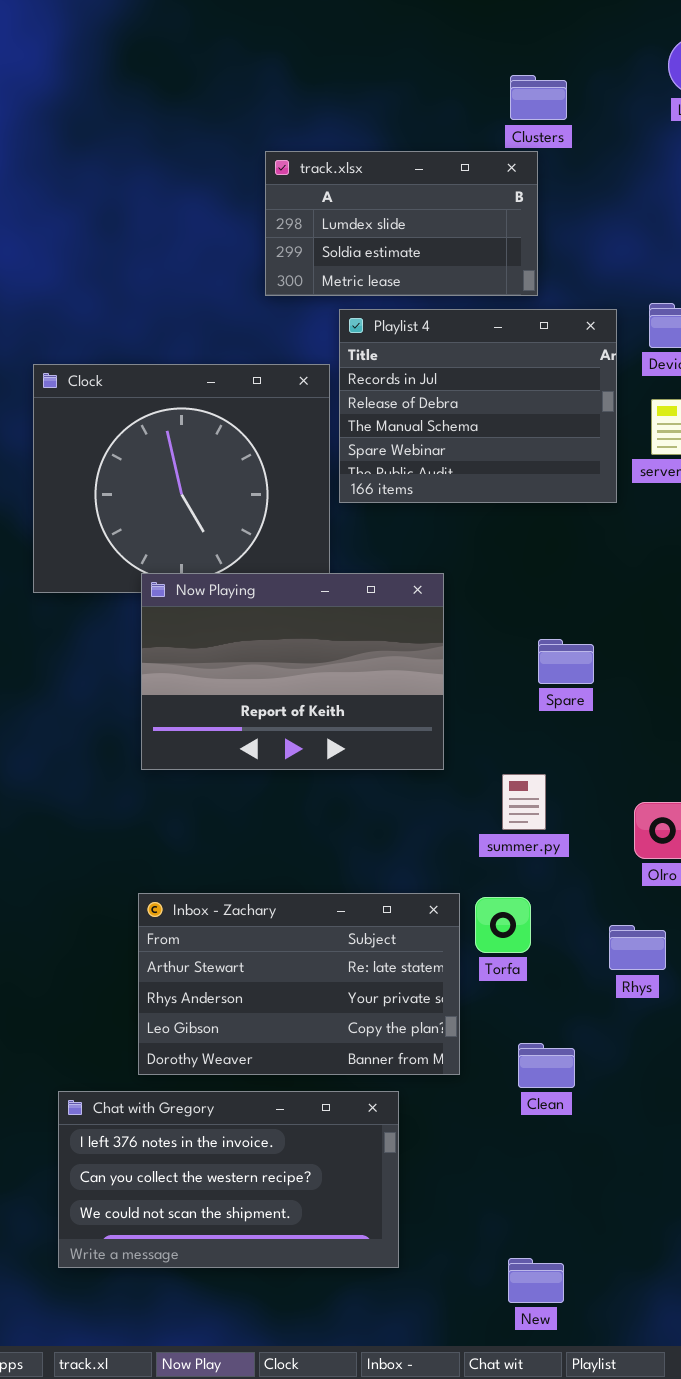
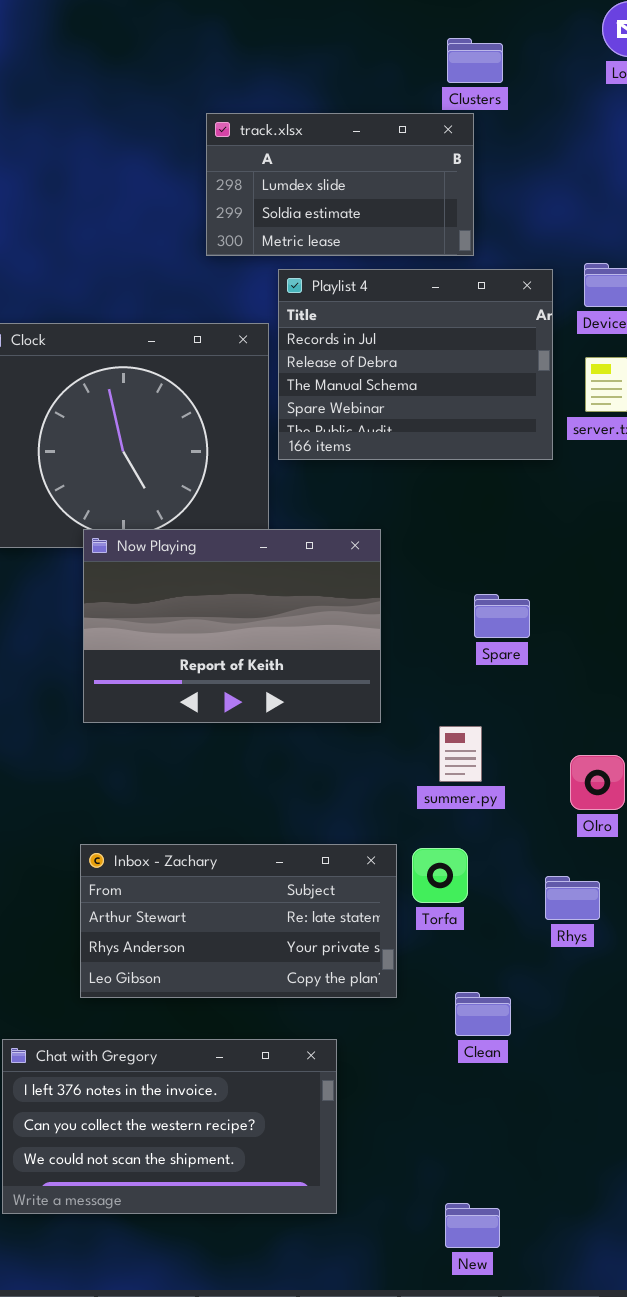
Inbox - Zachary: [138,893,460,1075] -> [80,844,397,998], resized

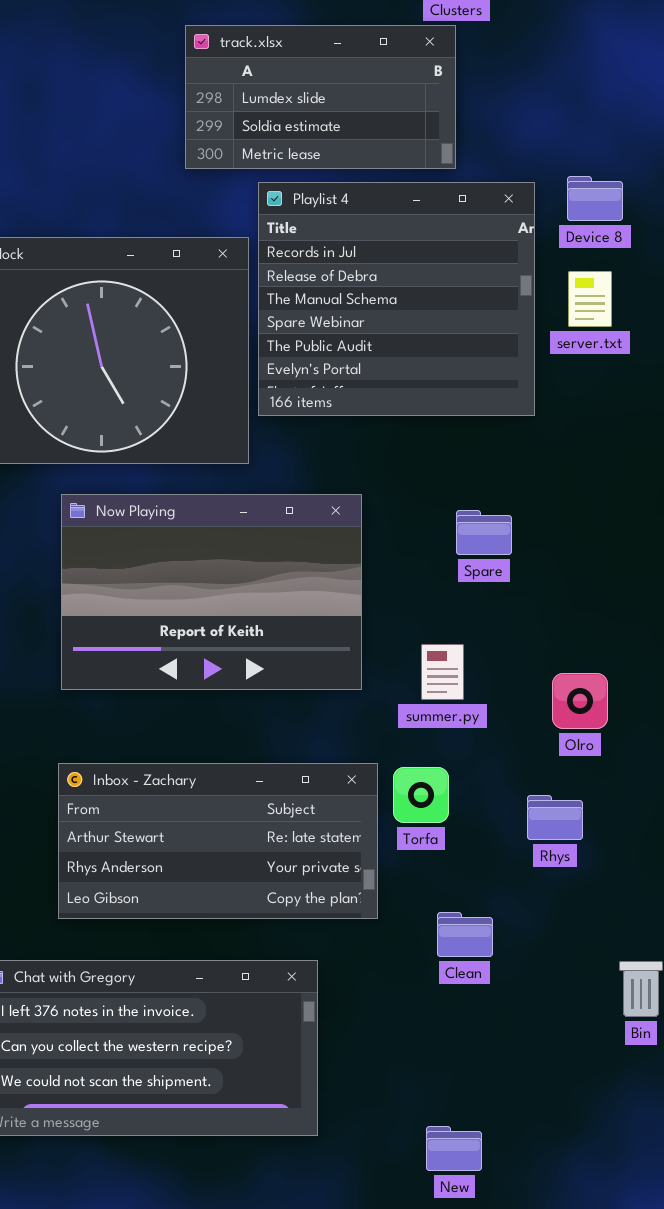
Playlist 4: [278,269,553,460] -> [258,182,535,416], resized
Now Playing: [83,529,381,723] -> [61,494,362,690], moved

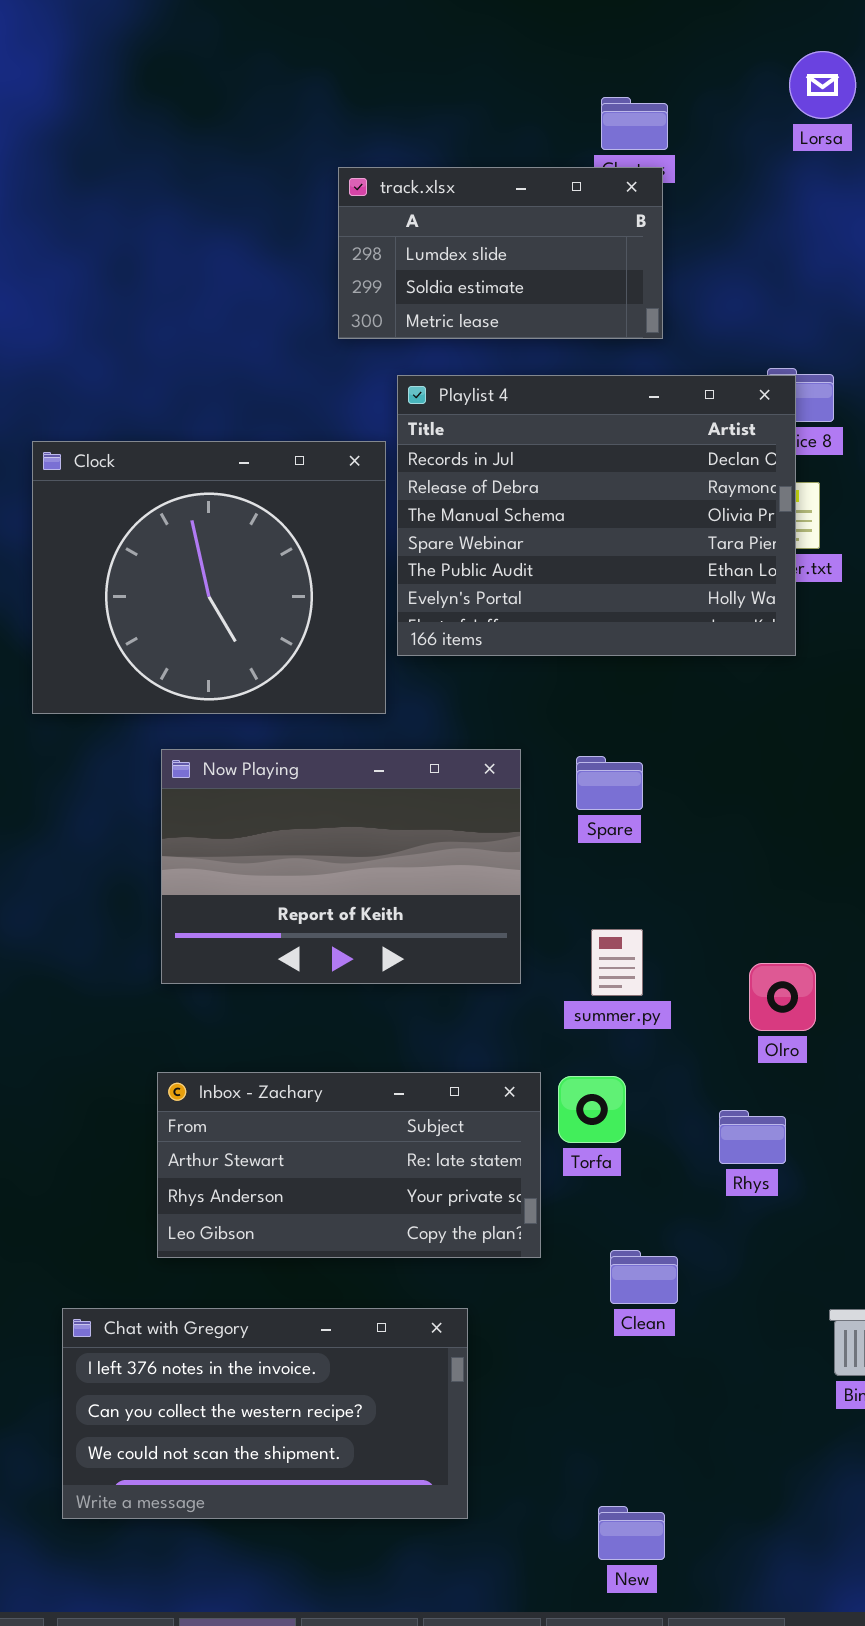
track.xlsx: [185,25,456,169] -> [338,167,663,339], moved
Playlist 4: [258,182,535,416] -> [397,375,796,656], resized
Spare: [456,510,512,555] -> [576,756,643,810], moved

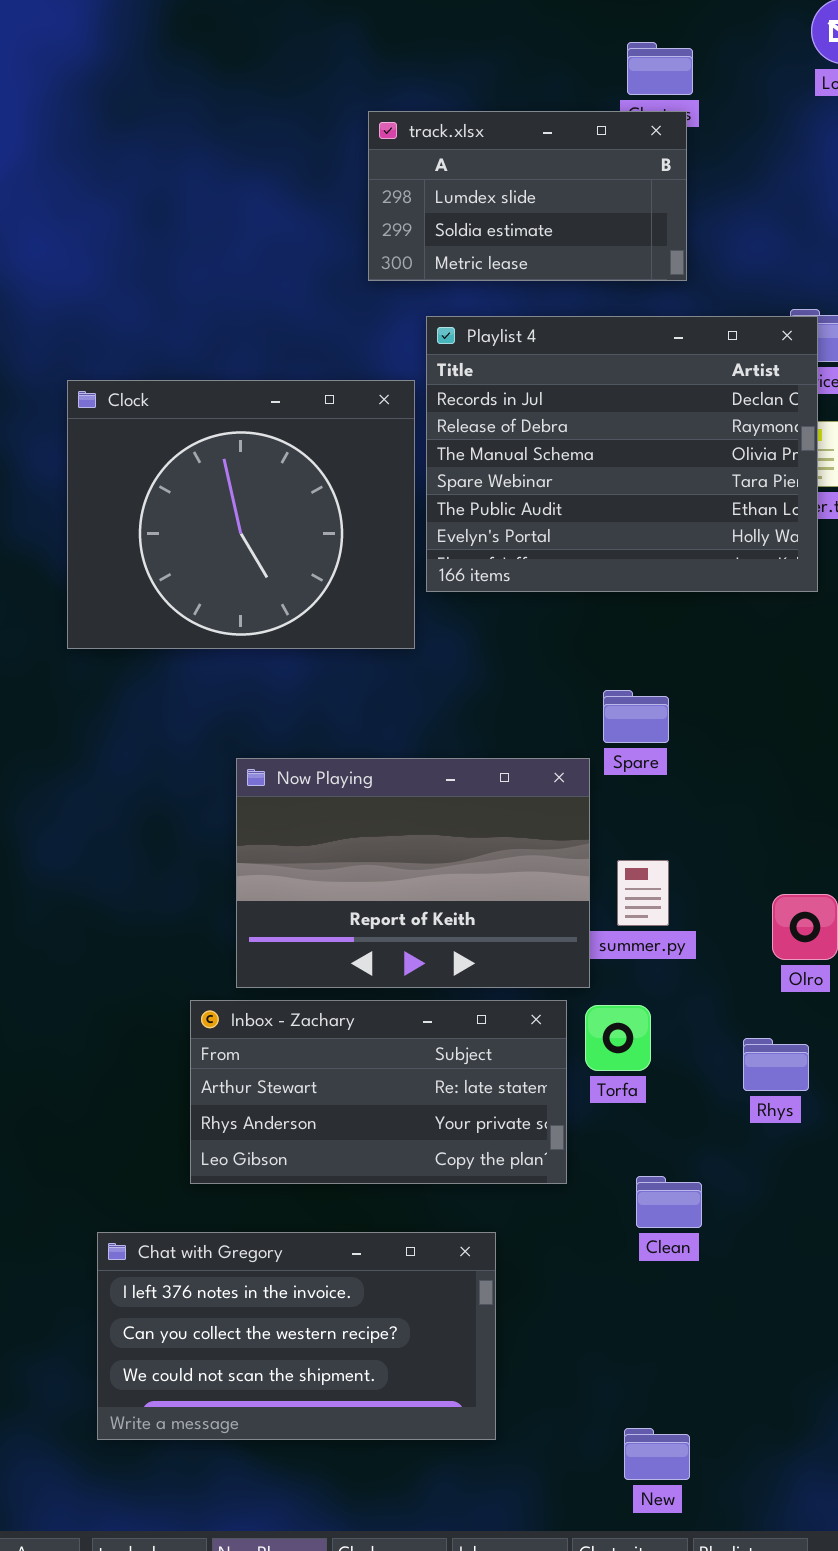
Now Playing: [161,749,521,984] -> [236,758,590,988], moved

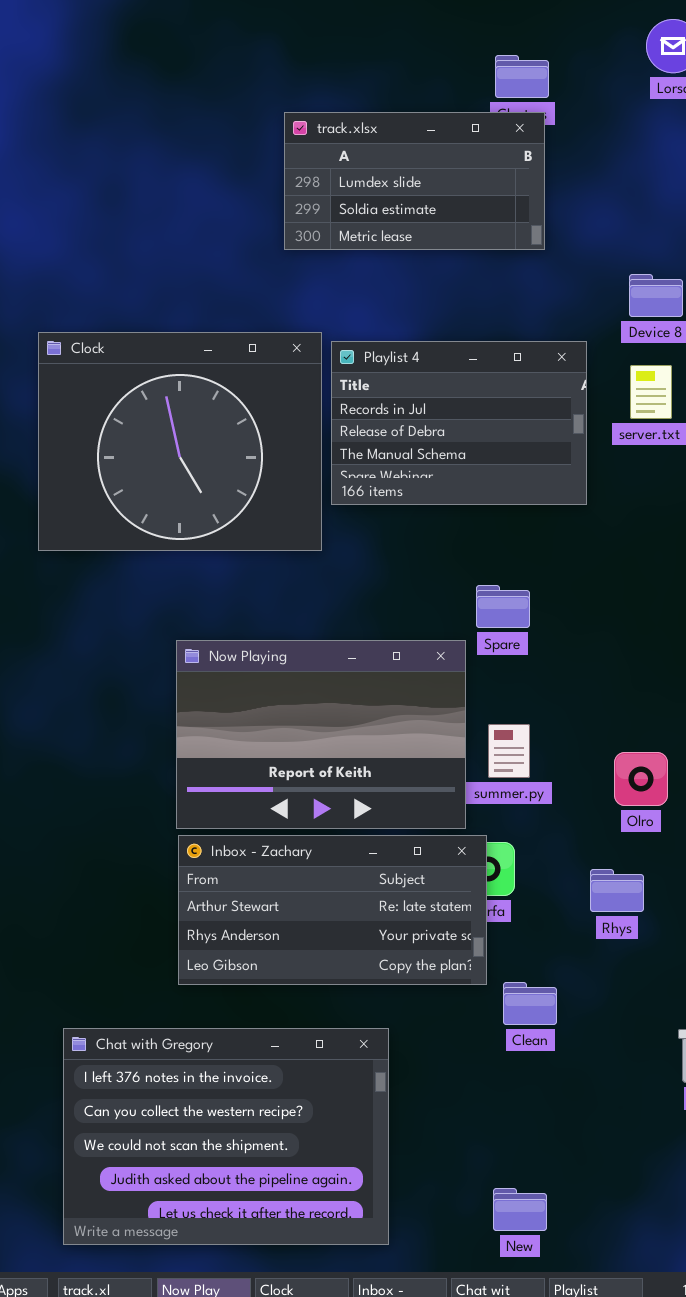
Playlist 4: [426,316,818,592] -> [331,341,587,505], resized
Inbox - Zachary: [190,1000,567,1184] -> [178,835,487,985], moved
Chat with Gregory: [97,1232,496,1440] -> [63,1028,389,1245], resized

